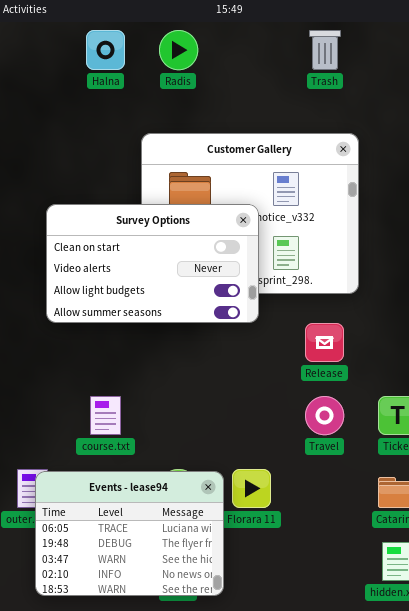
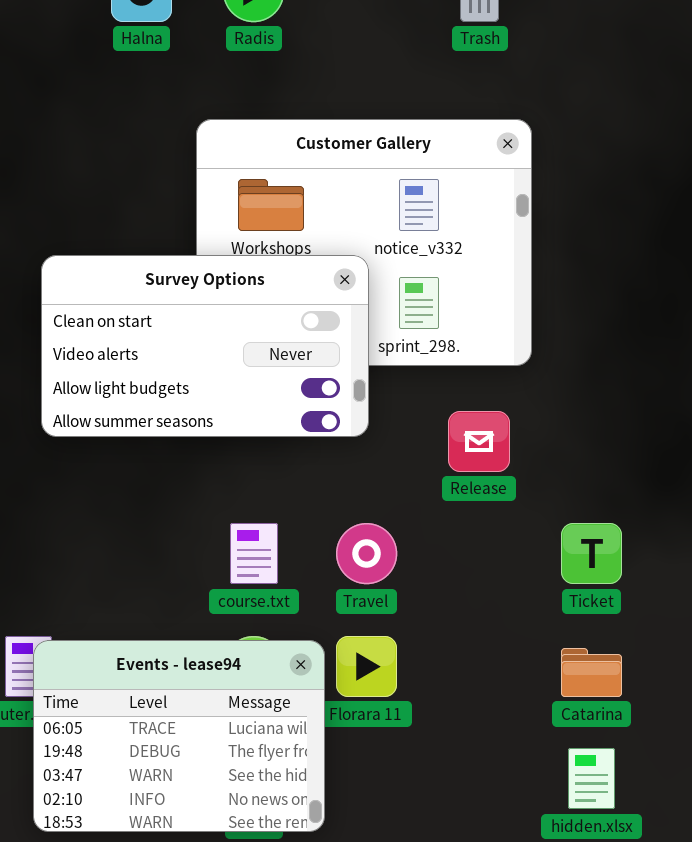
Survey Options: [46,204,259,323] -> [41,255,369,437], moved
course.txt: [90,396,121,435] -> [230,523,278,584], moved
Travel: [305,396,344,435] -> [336,523,397,584], moved

